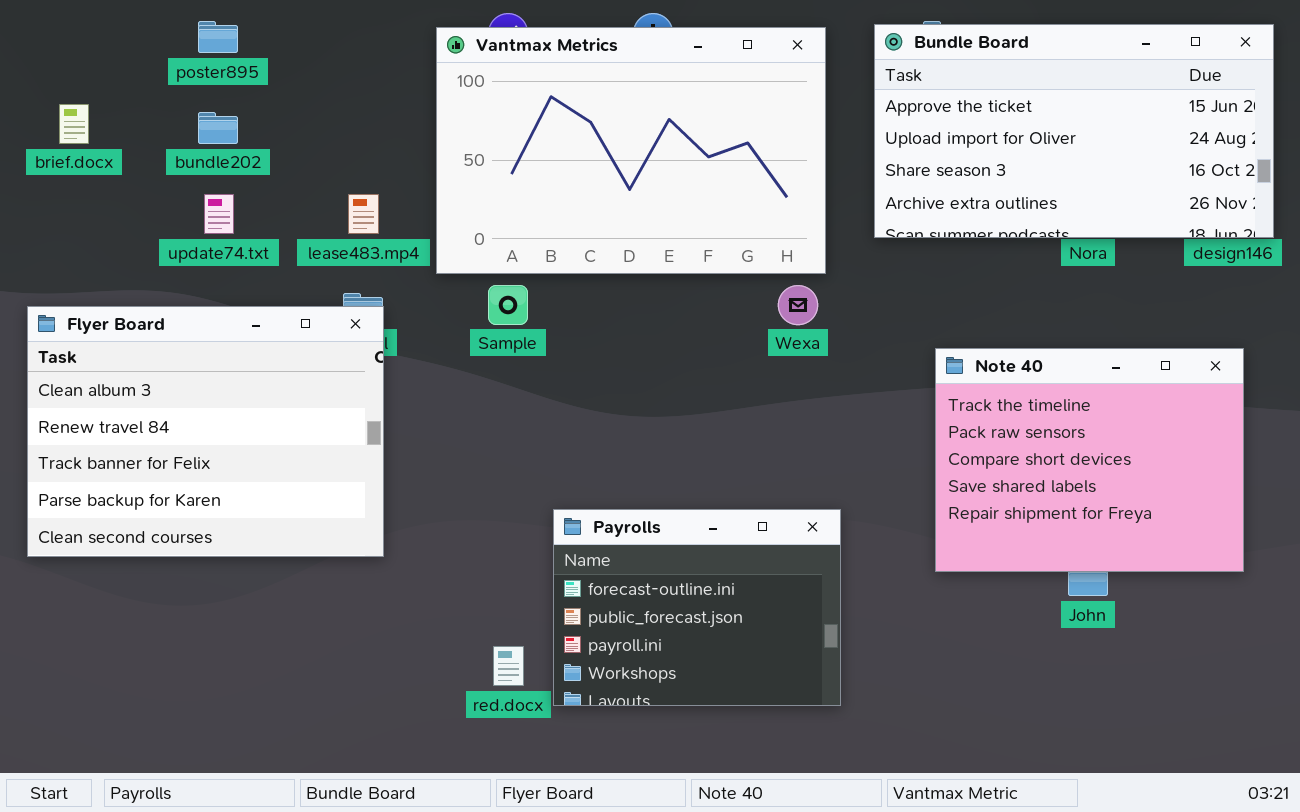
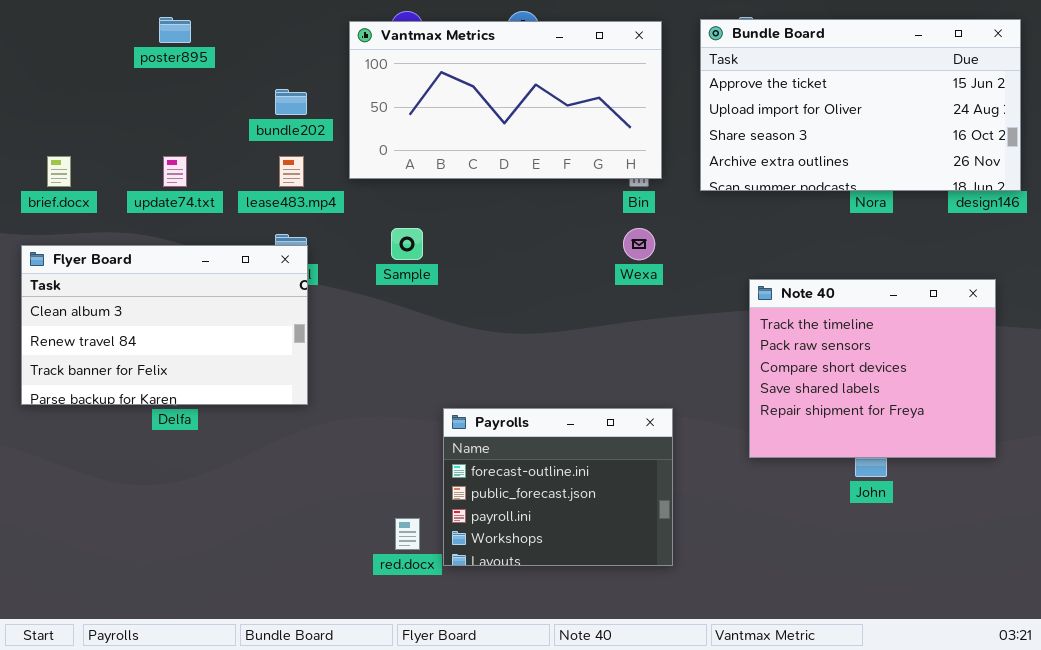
Vantmax Metrics: [436,27,826,274] -> [349,21,662,179], resized
brief.docx: [59,104,89,144] -> [47,156,71,187], moved
bundle202: [198,112,238,144] -> [275,89,307,115], moved
Flyer Board: [27,306,384,557] -> [21,245,308,405], resized

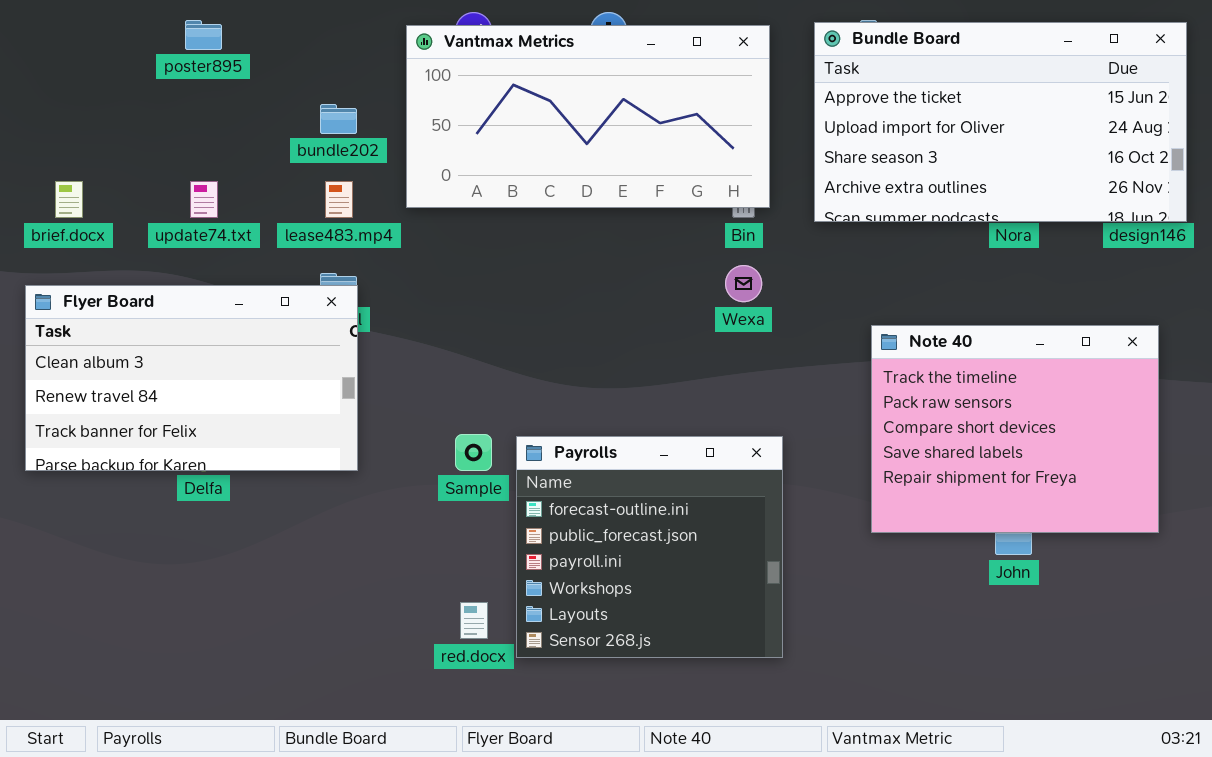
Sample: [391,228,423,260] -> [455,434,492,471], moved
Payrolls: [443,408,673,566] -> [516,436,783,658], resized

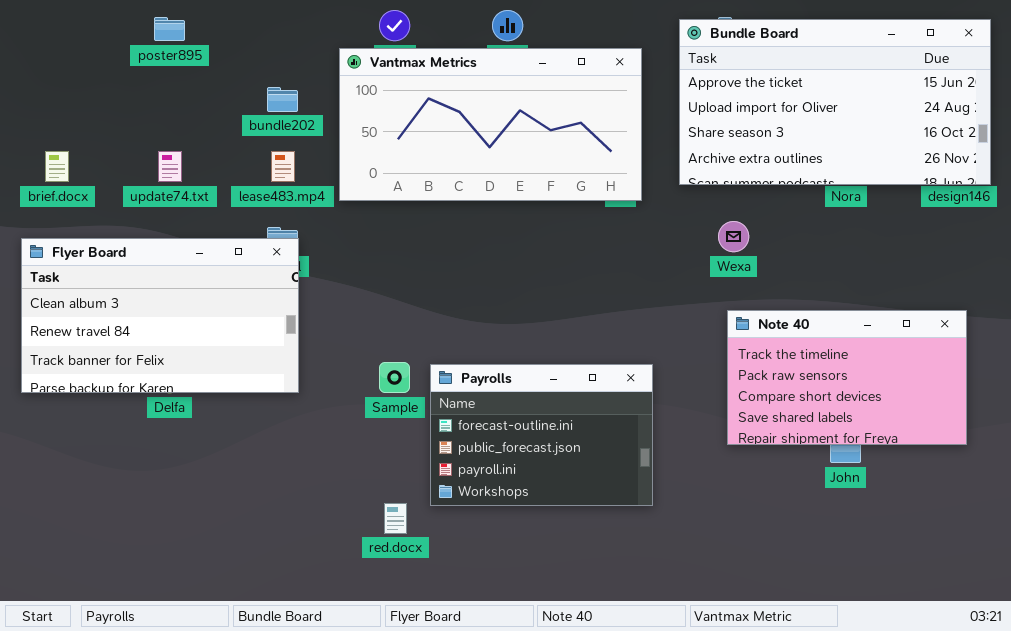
Vantmax Metrics: [406,25,770,208] -> [339,48,642,201], moved
Wexa: [725,265,762,302] -> [718,221,749,252], moved
Note 40: [871,325,1159,533] -> [727,310,967,445], resized
Payrolls: [516,436,783,658] -> [430,364,653,506], resized

